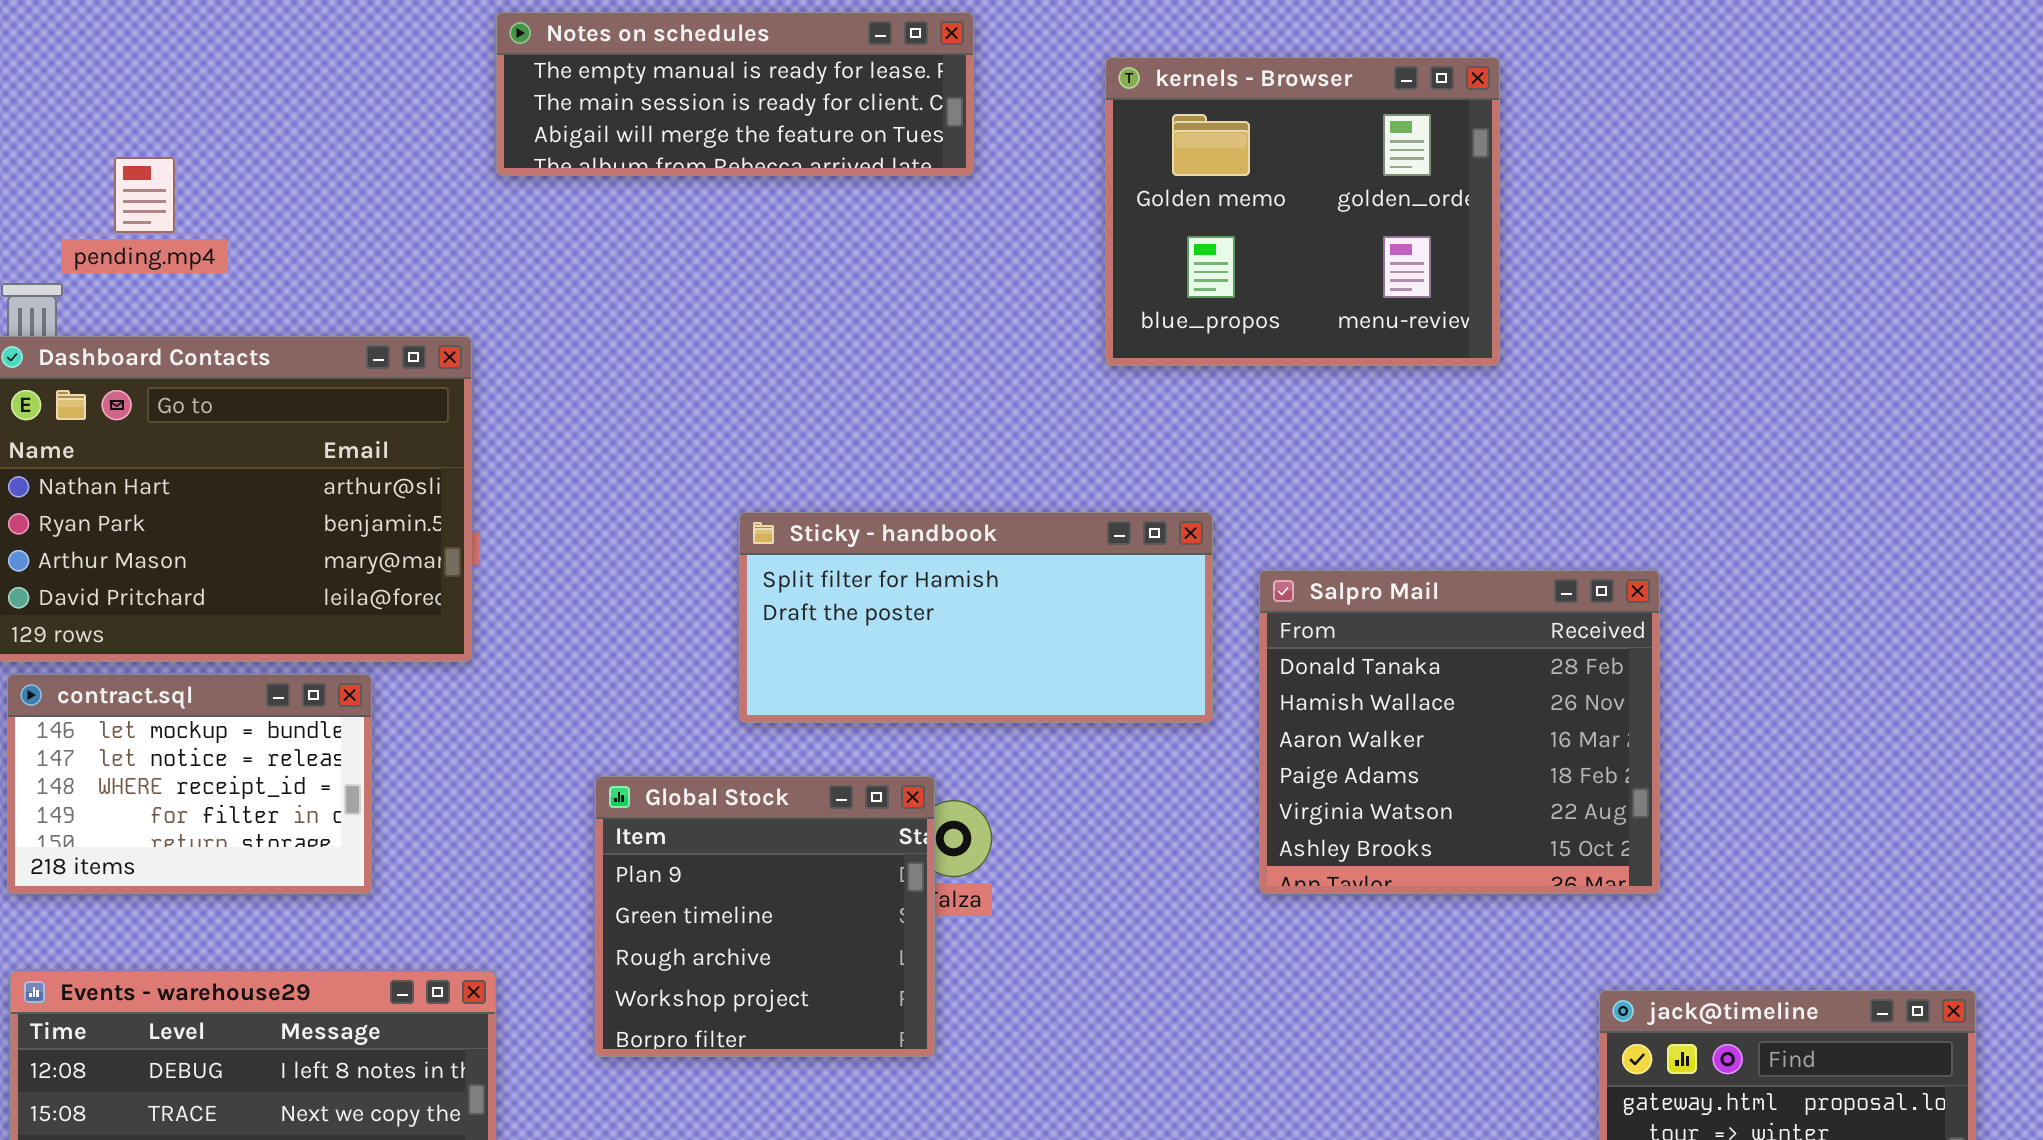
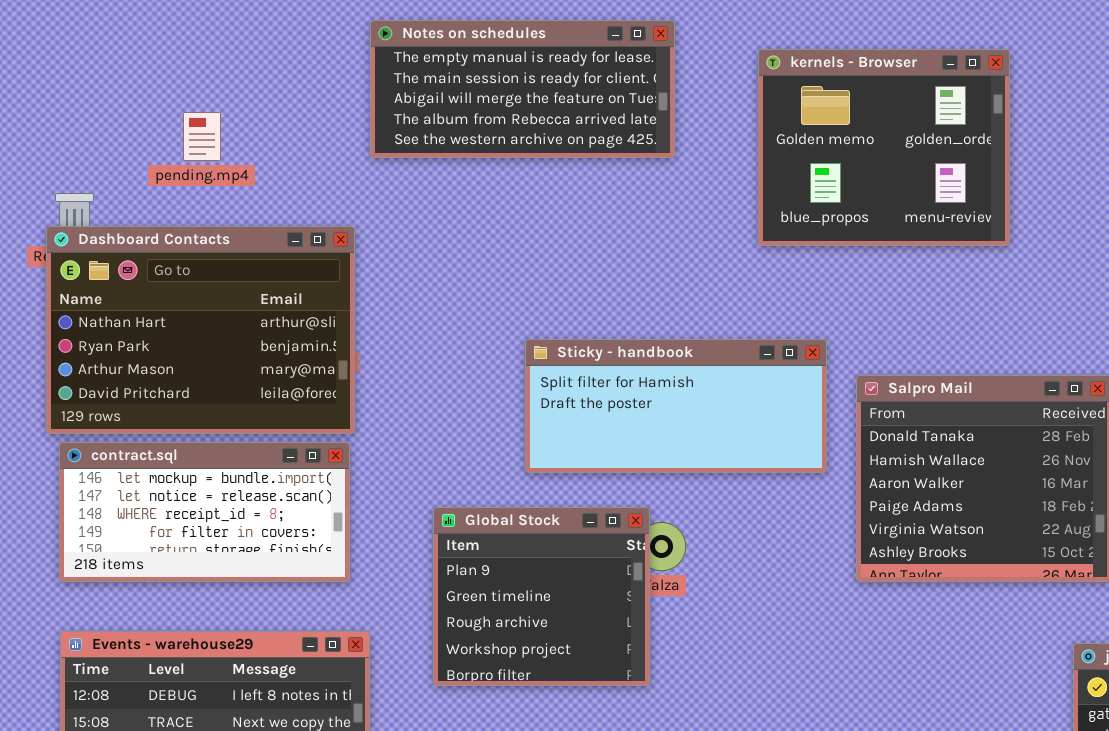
Notes on schedules: [496,12,974,176] -> [370,20,675,158], resized
pending.mp4: [114,157,175,233] -> [183,112,221,161], moved
contract.sql: [7,674,372,894] -> [59,442,350,582], resized

